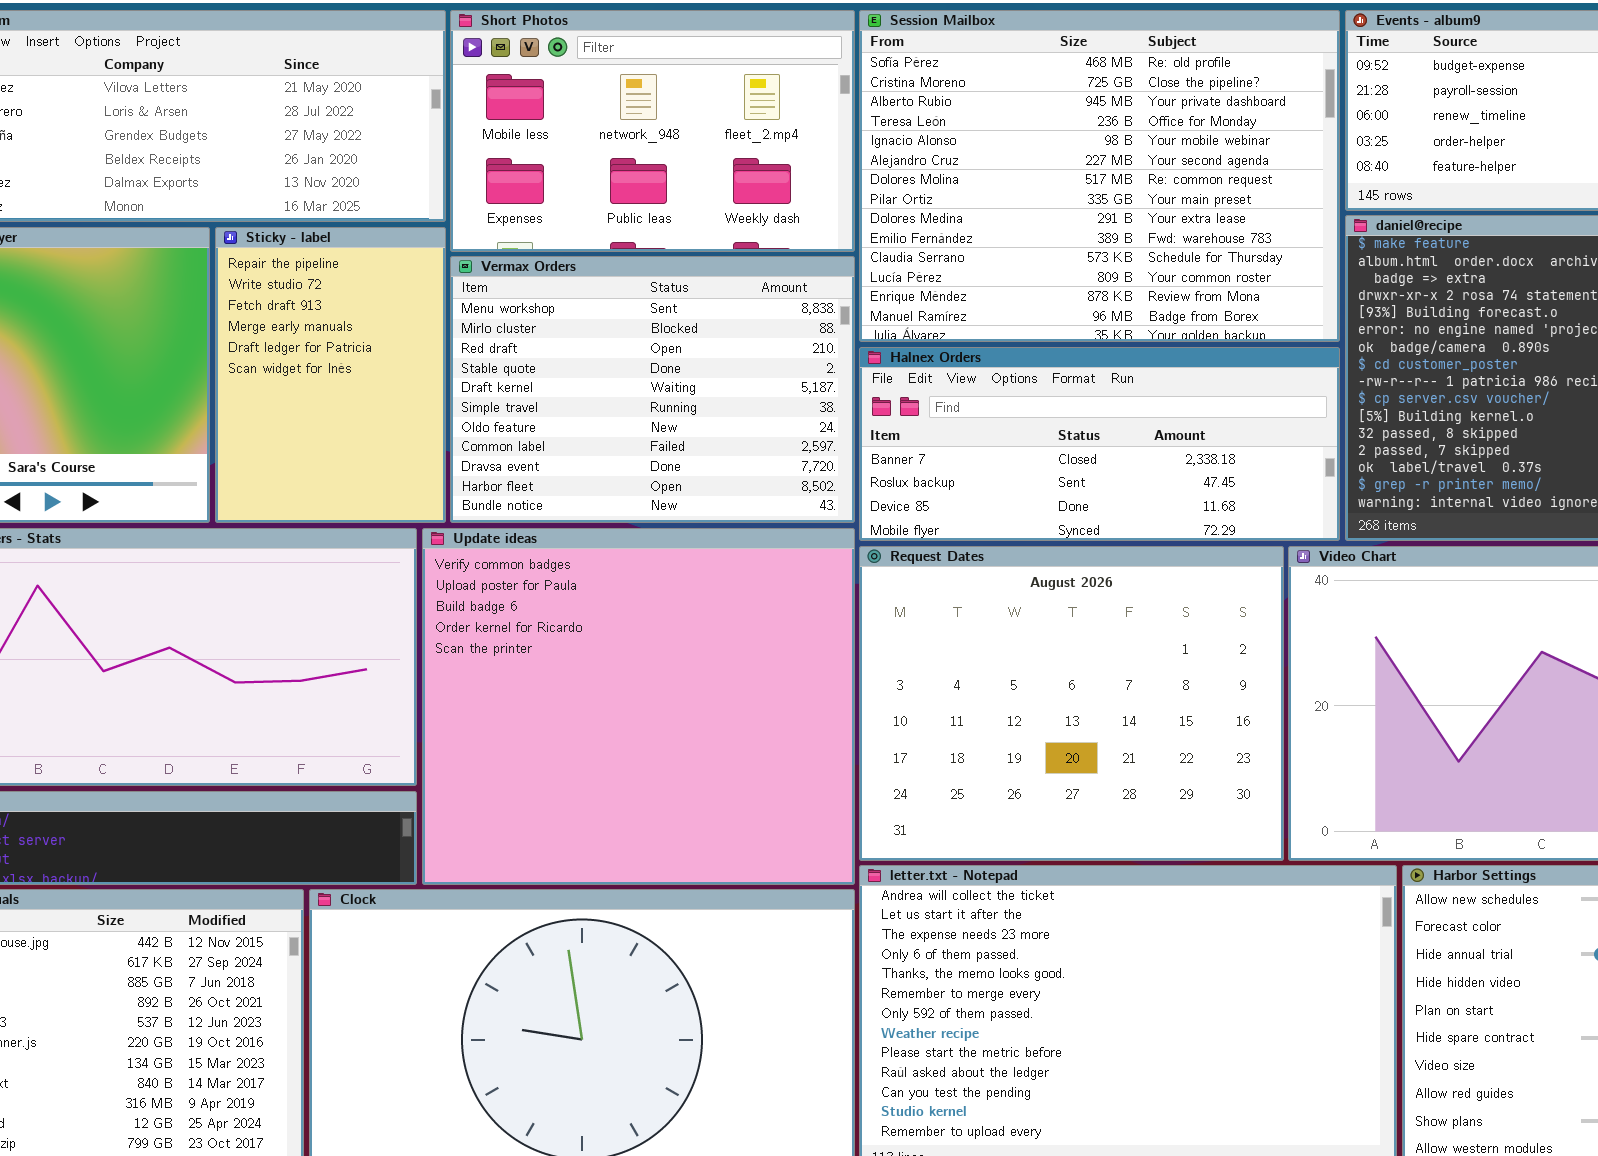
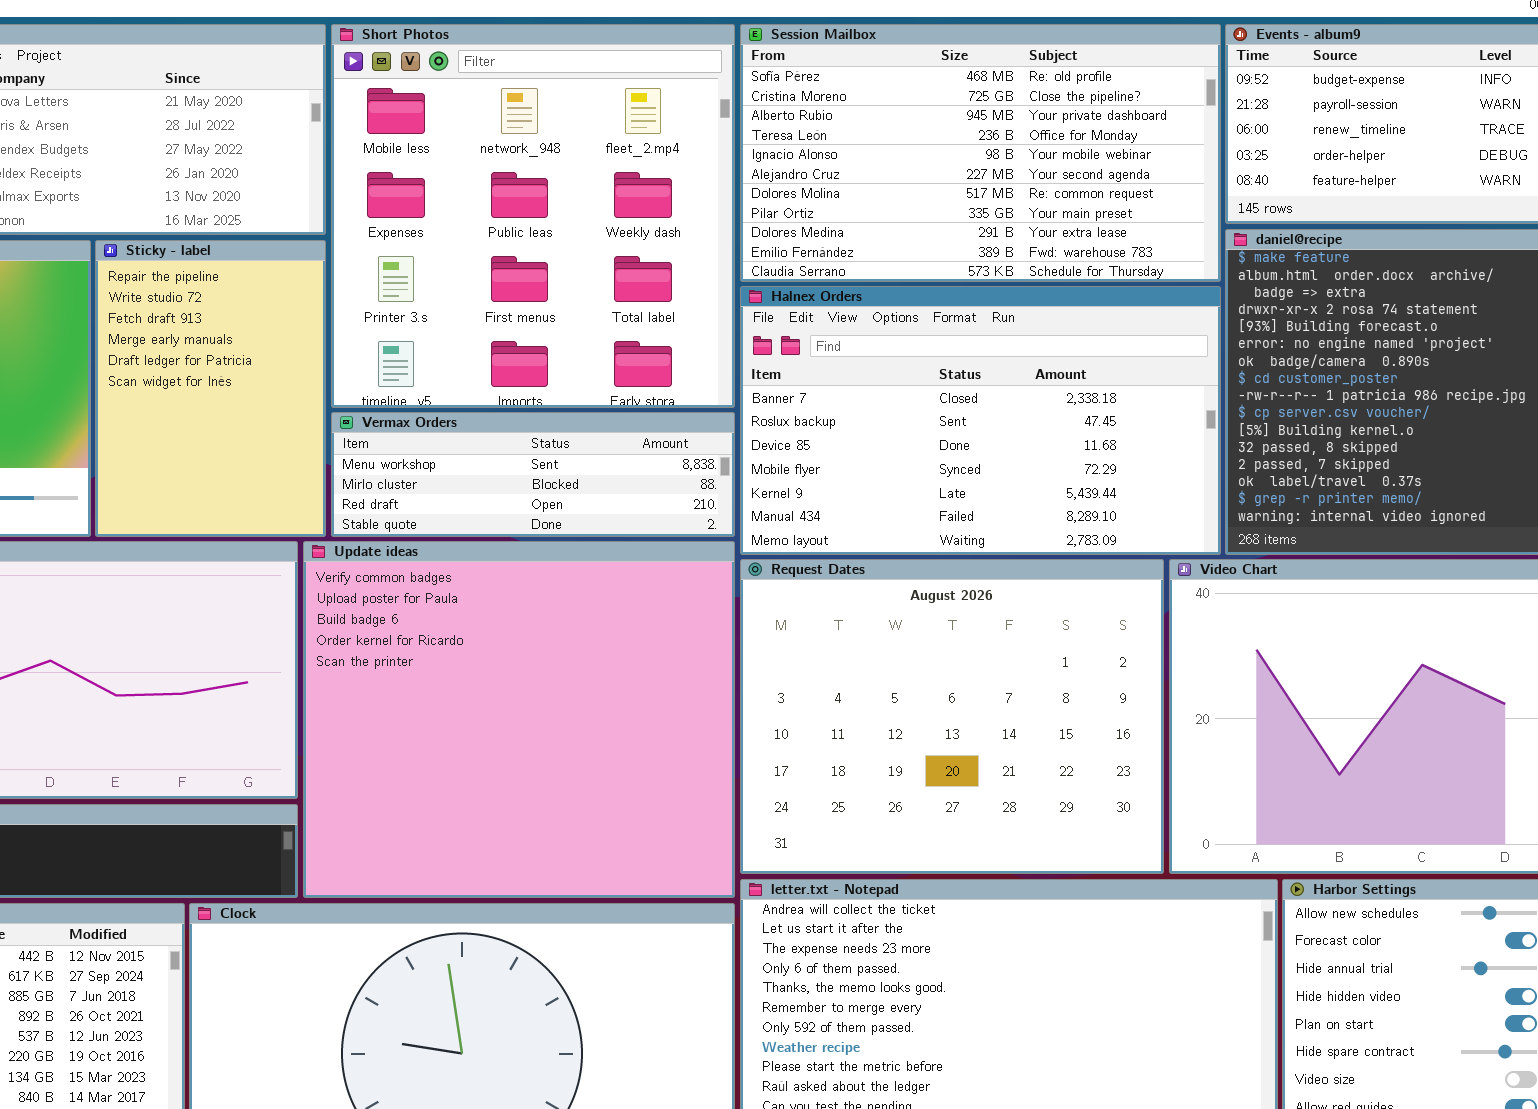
Short Photos: [450,10,855,252] -> [331,24,735,408], resized
Session Mailbox: [859,10,1340,342] -> [740,24,1221,282], resized
Vermax Orders: [450,256,855,523] -> [331,412,735,537], resized
Halnex Orders: [859,347,1340,541] -> [740,286,1221,555], resized

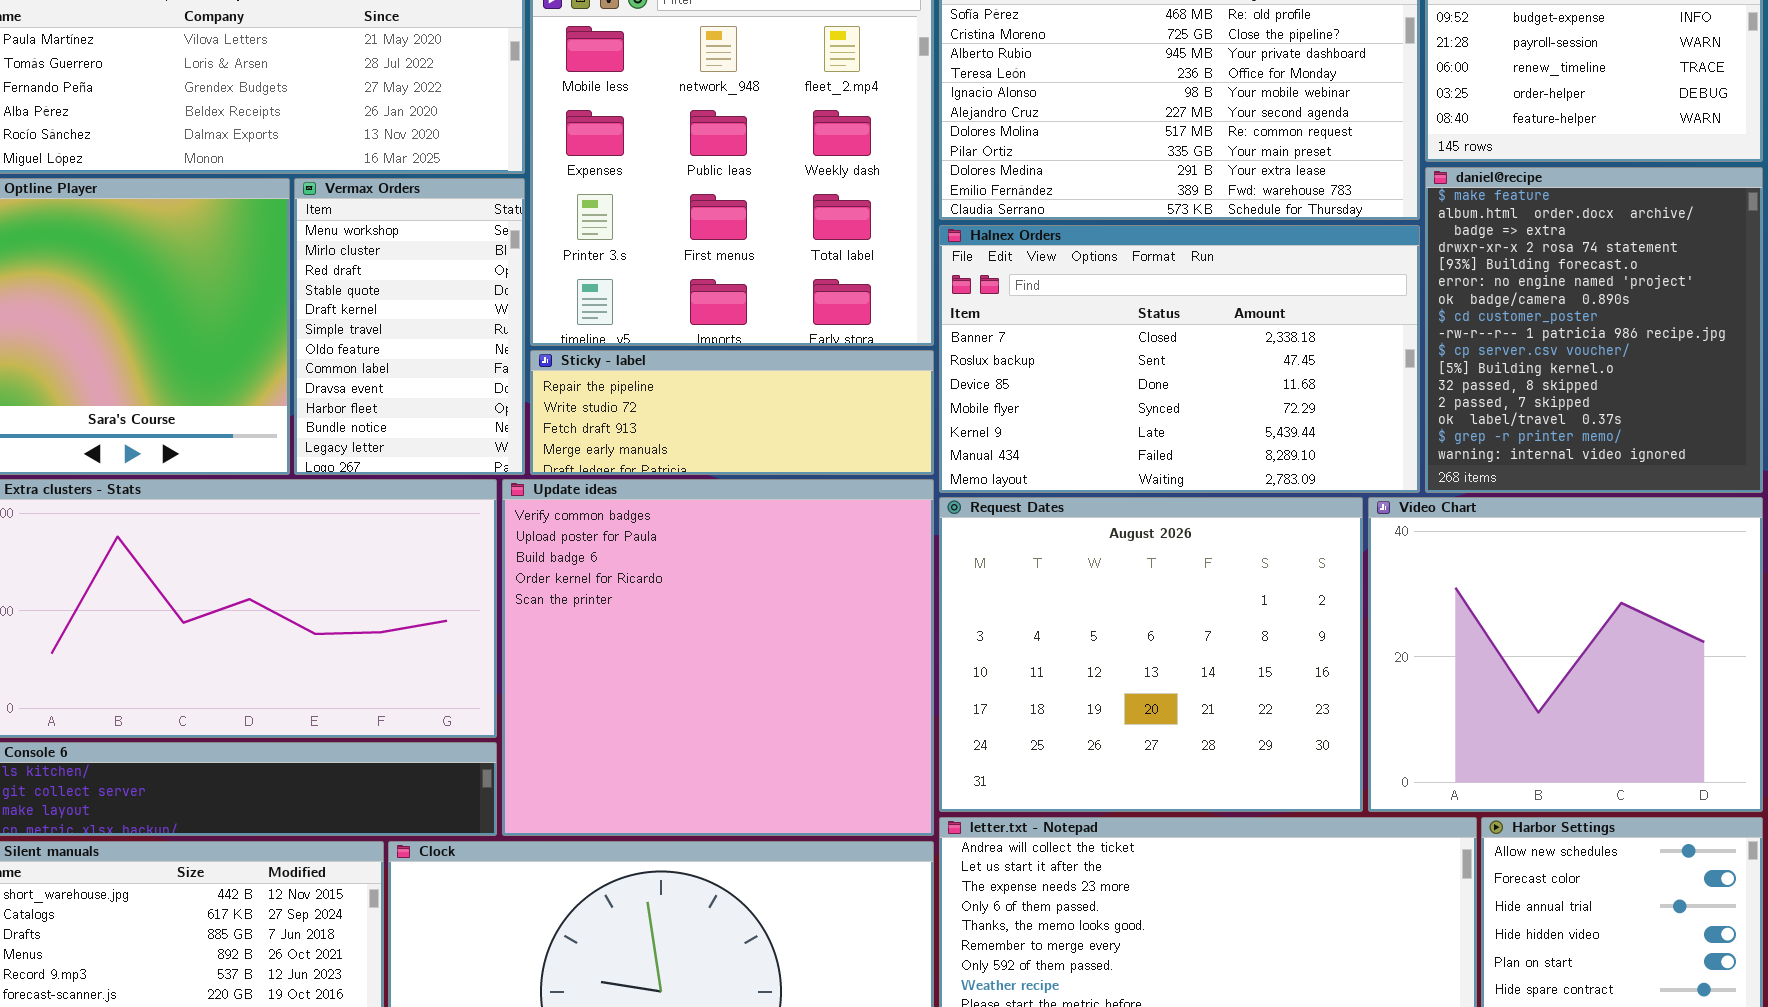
Sticky - label: [95,240,326,537] -> [530,350,934,475], moved, resized
Vermax Orders: [331,412,735,537] -> [294,178,525,475], moved, resized

